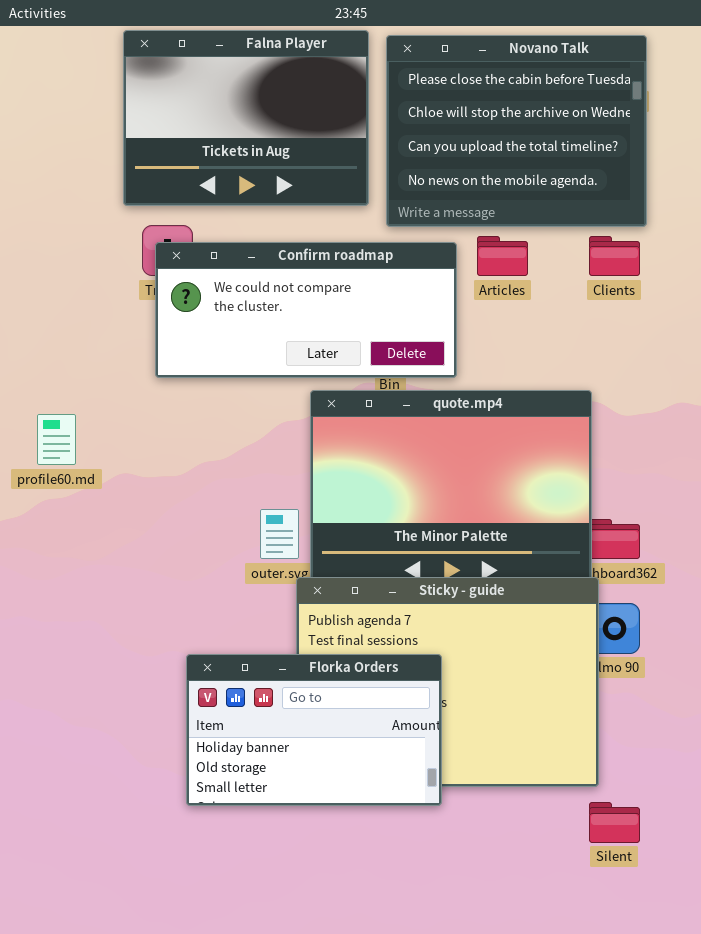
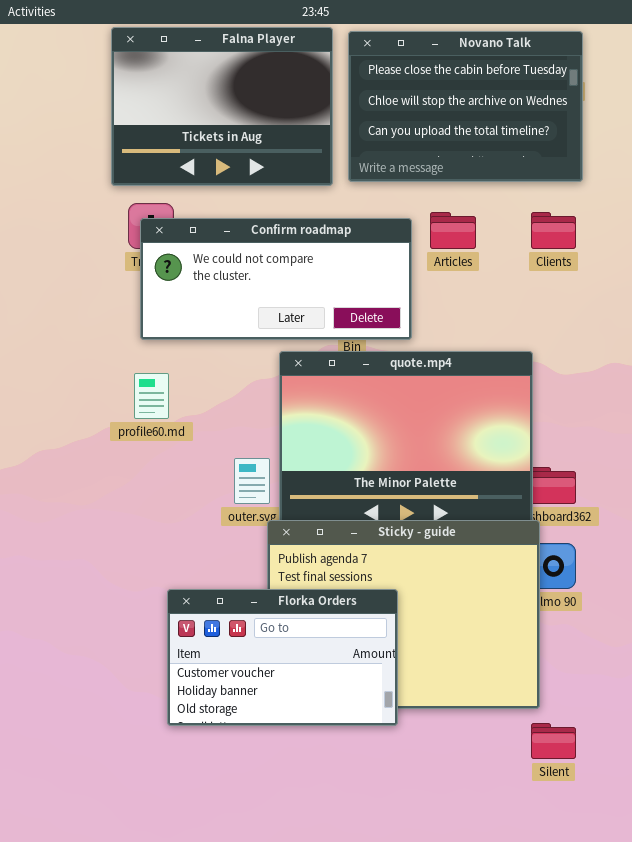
Novano Talk: [386,35,647,227] -> [348,31,583,182], resized
profile60.md: [37,414,76,465] -> [134,373,169,419], moved
Florka Orders: [186,654,442,806] -> [167,589,398,726], scrolled up 1 row

